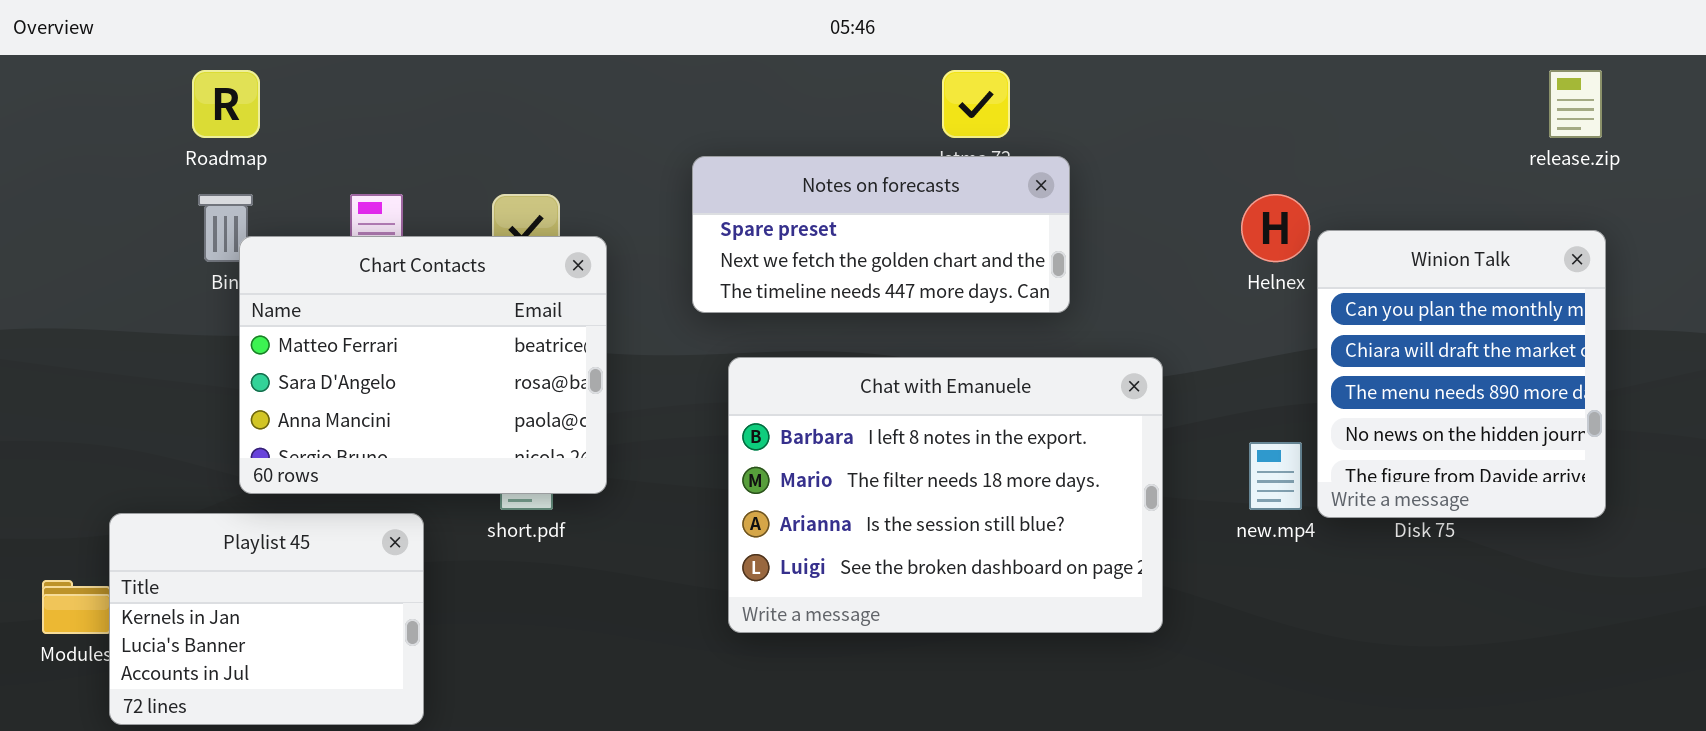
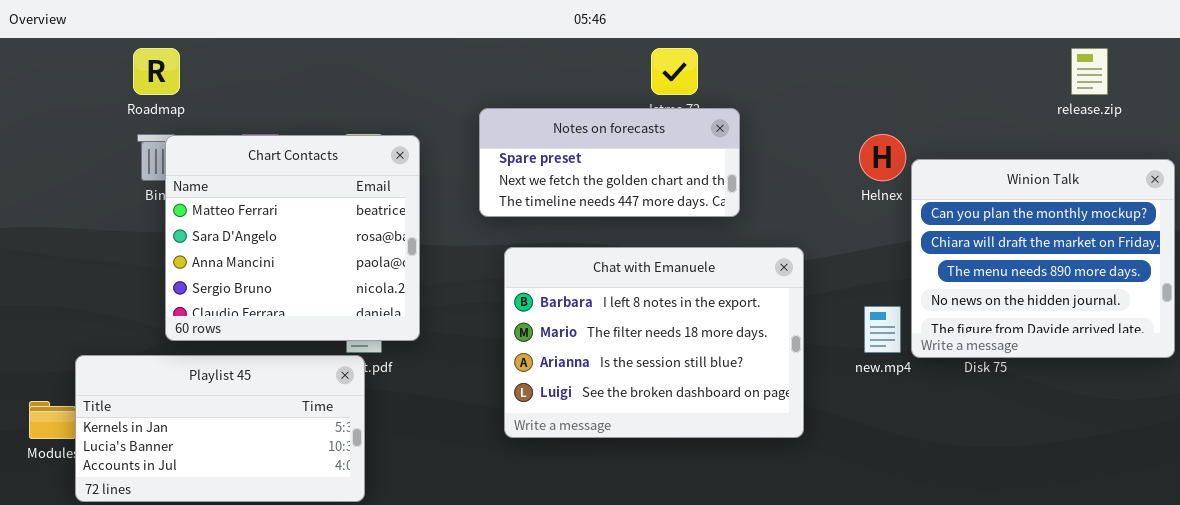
Winion Talk: [1317,230,1606,518] -> [911,159,1175,358], resized
Chart Contacts: [239,236,607,494] -> [165,135,420,341], resized
Playlist 45: [109,513,424,725] -> [75,355,365,502], resized

